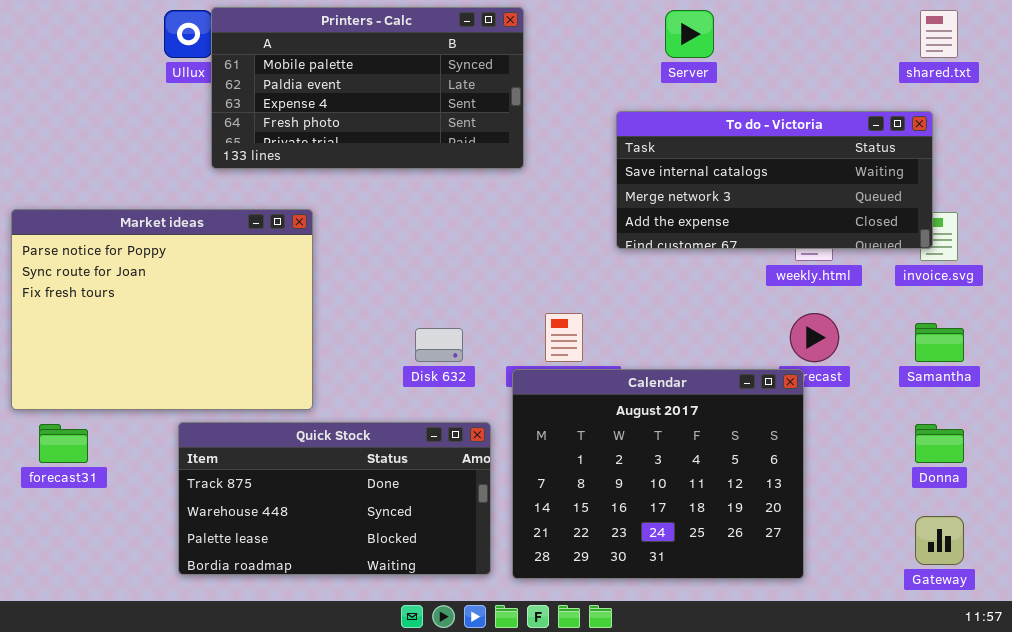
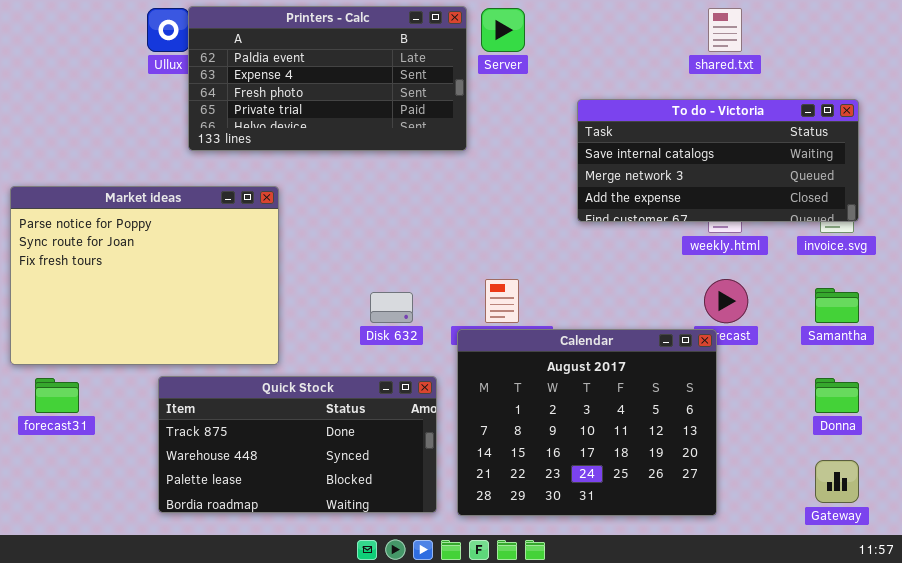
Printers - Calc: [211,7,524,169] -> [188,6,467,151], scrolled down 1 row
Server: [665,10,714,58] -> [481,8,525,52], moved
shared.txt: [920,10,958,58] -> [708,8,742,52], moved
To do - Victoria: [616,111,933,249] -> [577,99,859,222], moved

